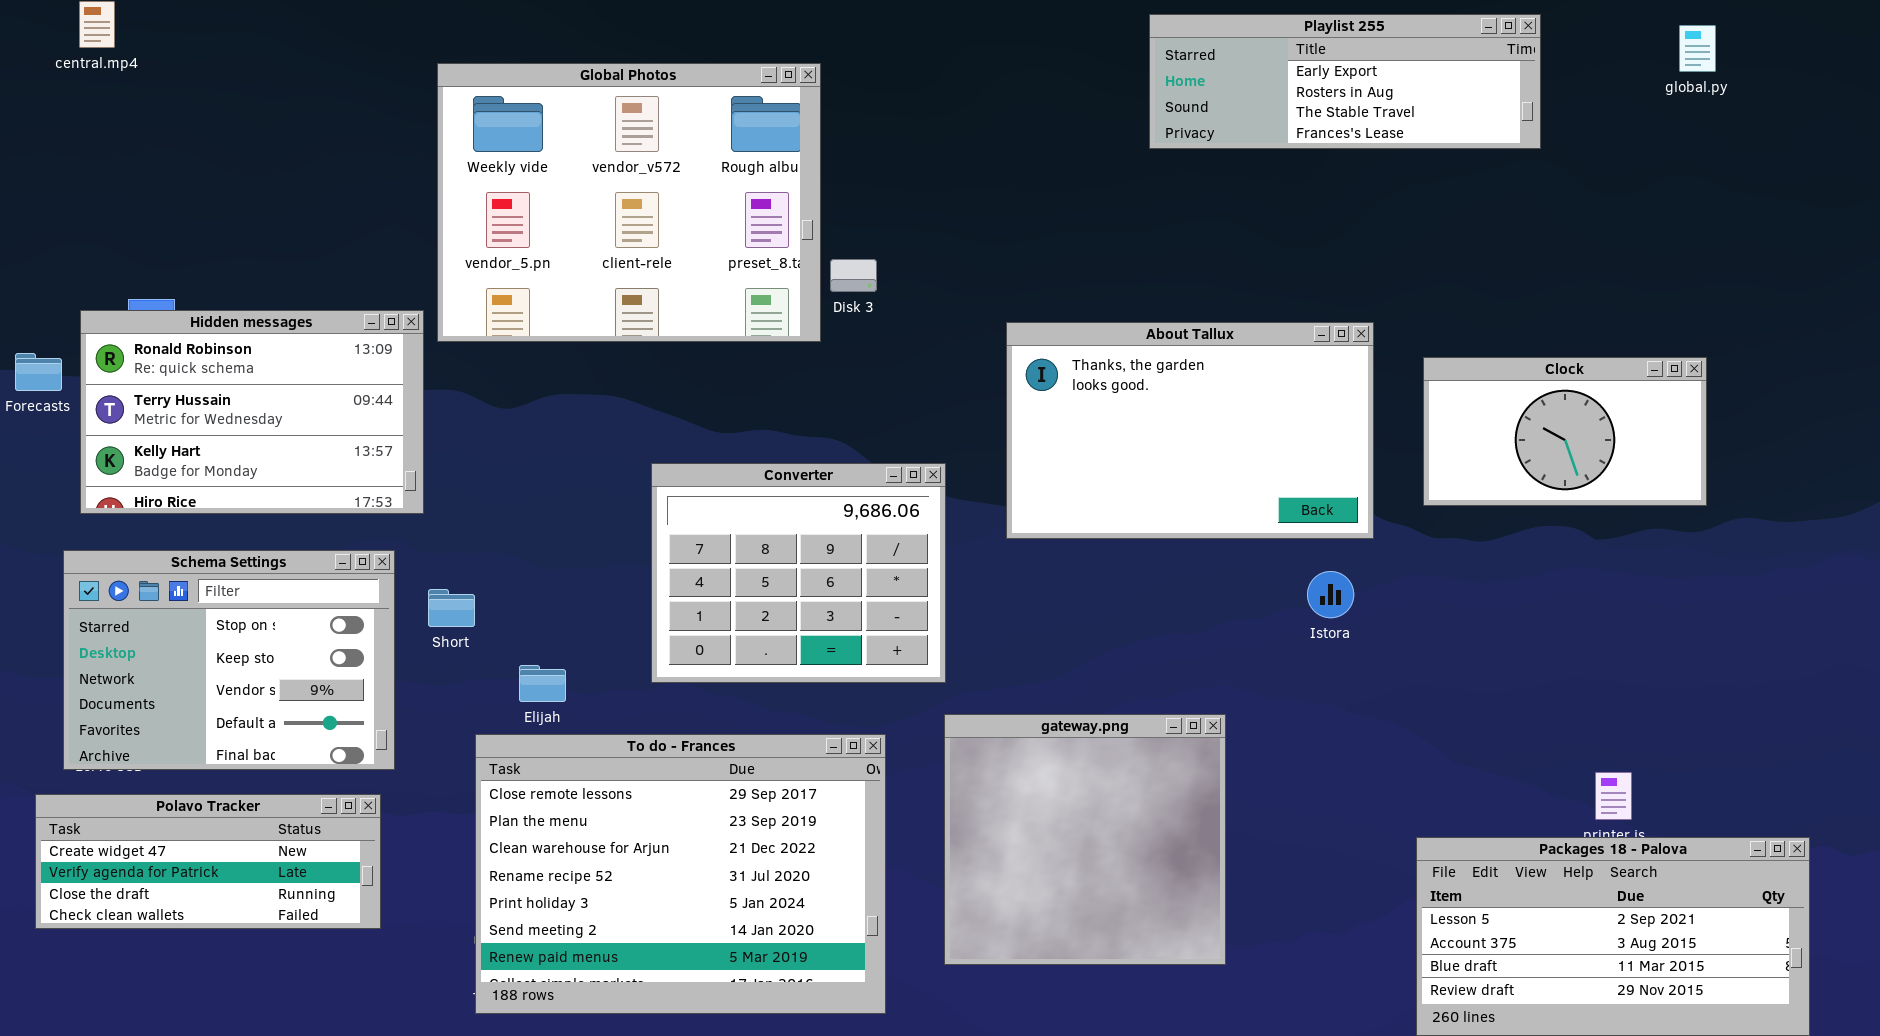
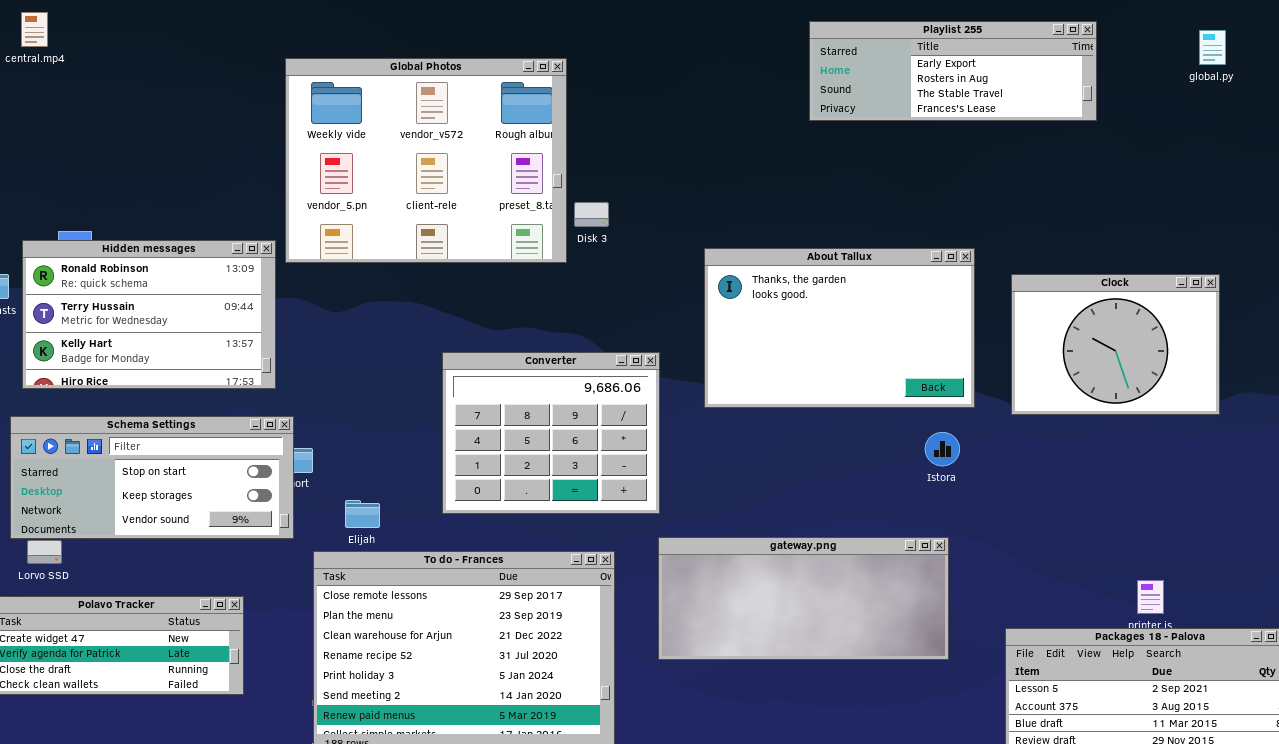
Clock: [1423,357,1707,506] -> [1011,274,1220,415], resized
Schema Settings: [63,550,395,770] -> [10,416,294,539], resized
gateway.png: [944,714,1226,965] -> [658,537,949,660], resized

